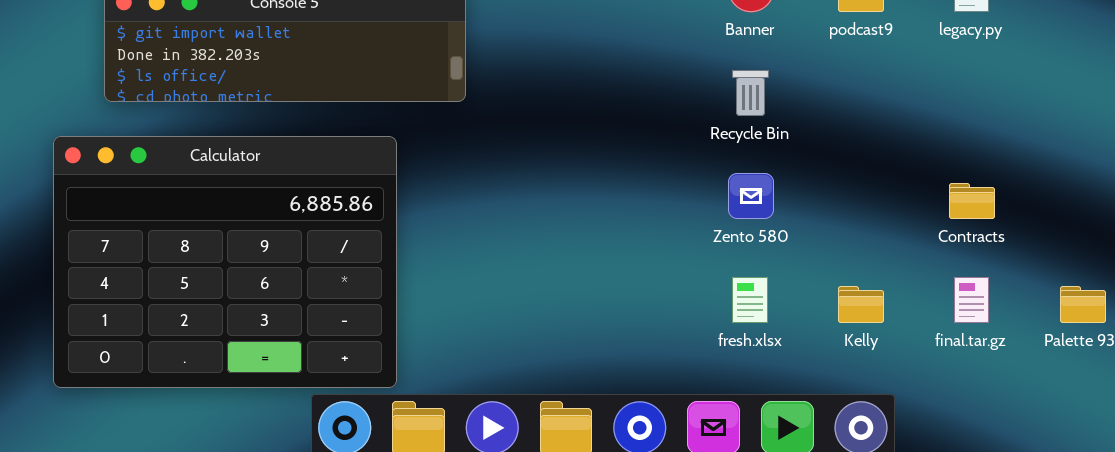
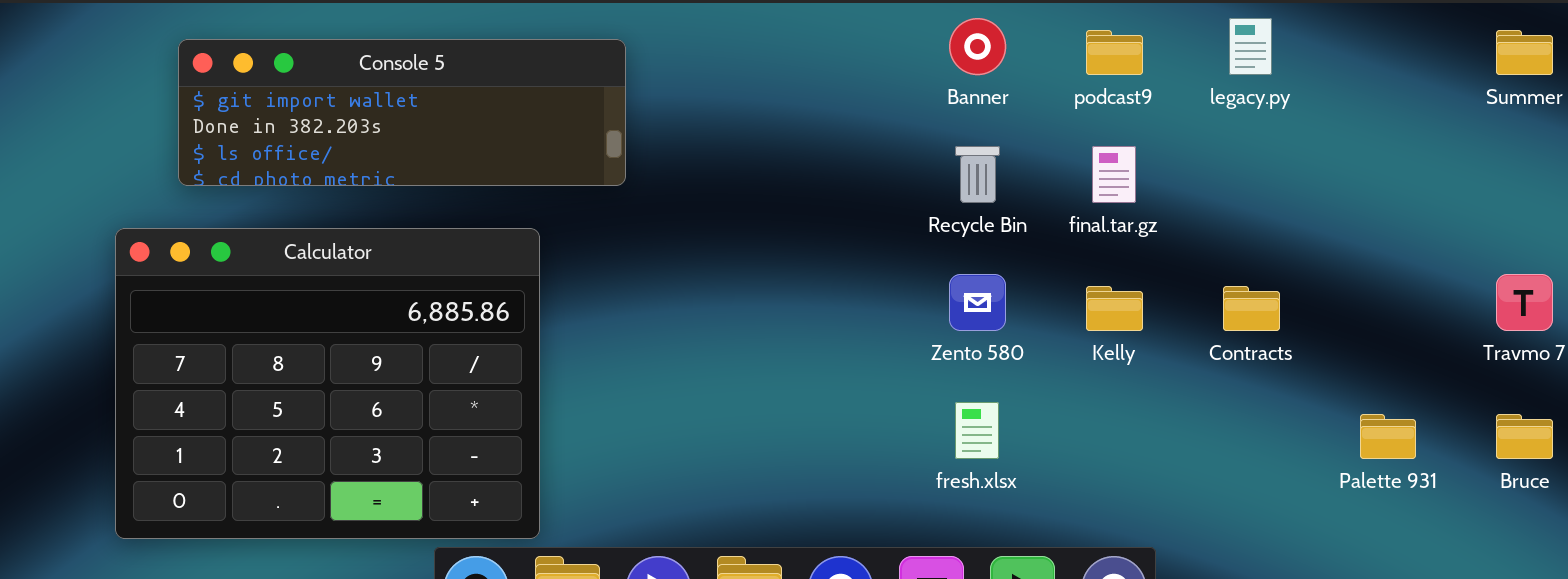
final.tar.gz: [954,277,989,323] -> [1092,146,1136,203], moved
Kelly: [838,286,884,323] -> [1086,286,1143,331], moved

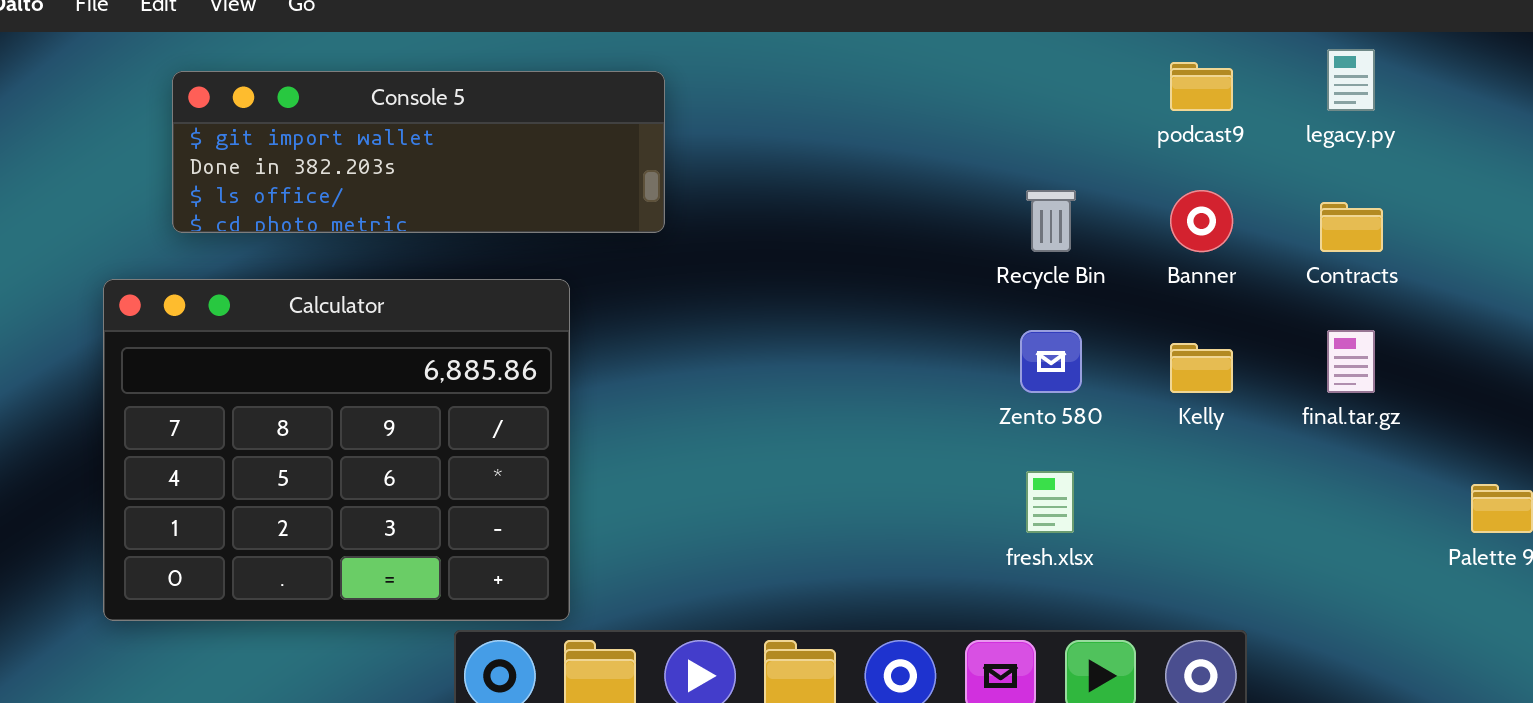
Banner: [949,18,1006,75] -> [1170,190,1233,252], moved
final.tar.gz: [1092,146,1136,203] -> [1327,330,1375,393], moved
Contracts: [1223,286,1280,331] -> [1320,202,1383,252], moved

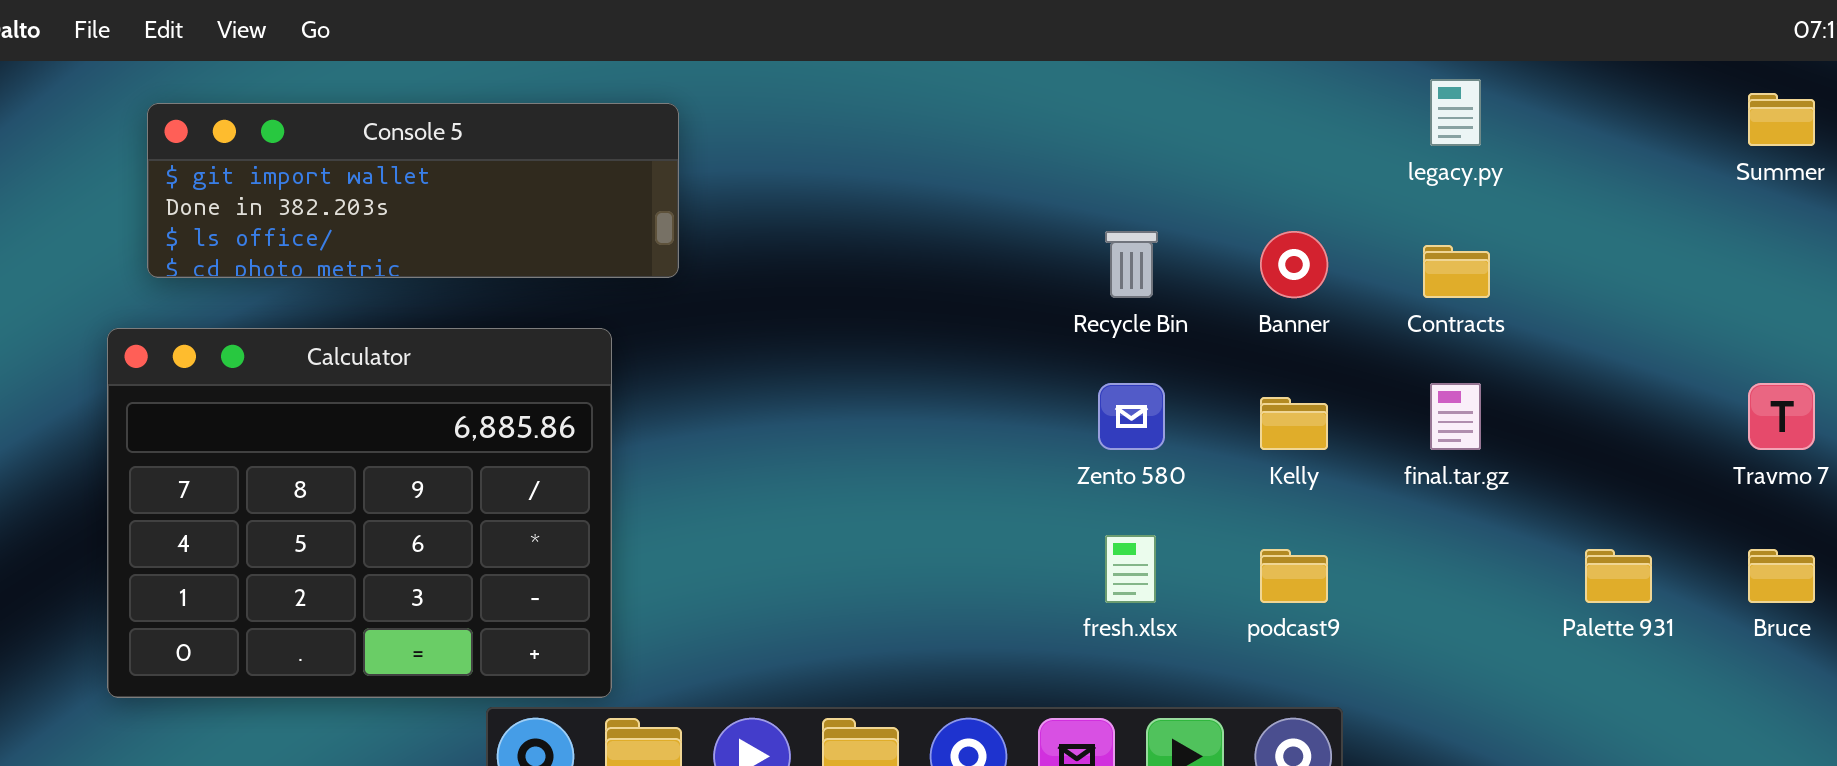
podcast9: [1170,62,1233,111] -> [1260,549,1328,603], moved
Console 5: [172,71,665,233] -> [147,103,679,278], moved

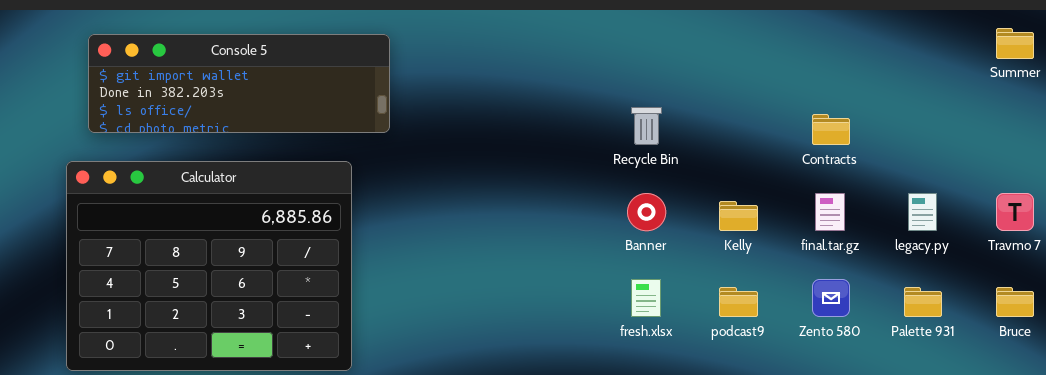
legacy.py: [1430,79,1481,146] -> [908,193,937,231], moved
Banner: [1260,231,1328,298] -> [627,193,666,231], moved
Zento 580: [1098,383,1165,450] -> [812,279,850,317], moved

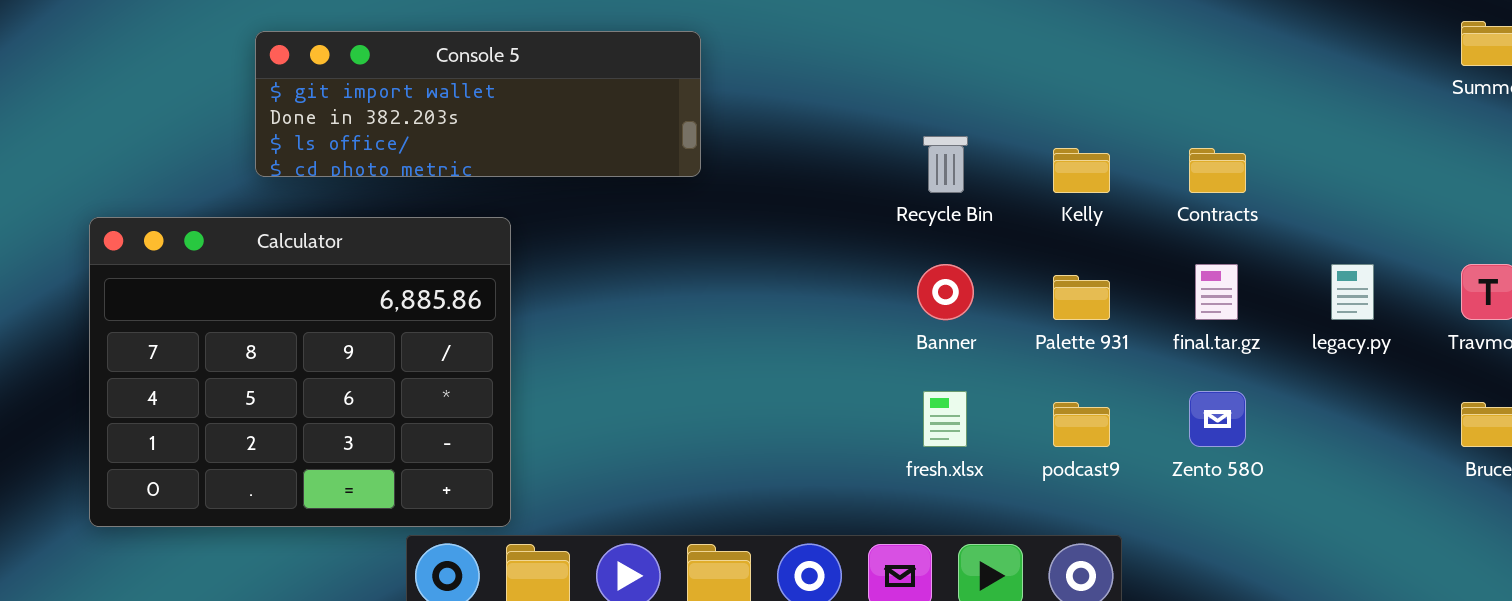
Console 5: [88,34,390,133] -> [255,31,701,177], moved
Kelly: [719,201,758,231] -> [1053,148,1110,193], moved
Palette 931: [904,287,942,317] -> [1053,275,1110,320], moved

